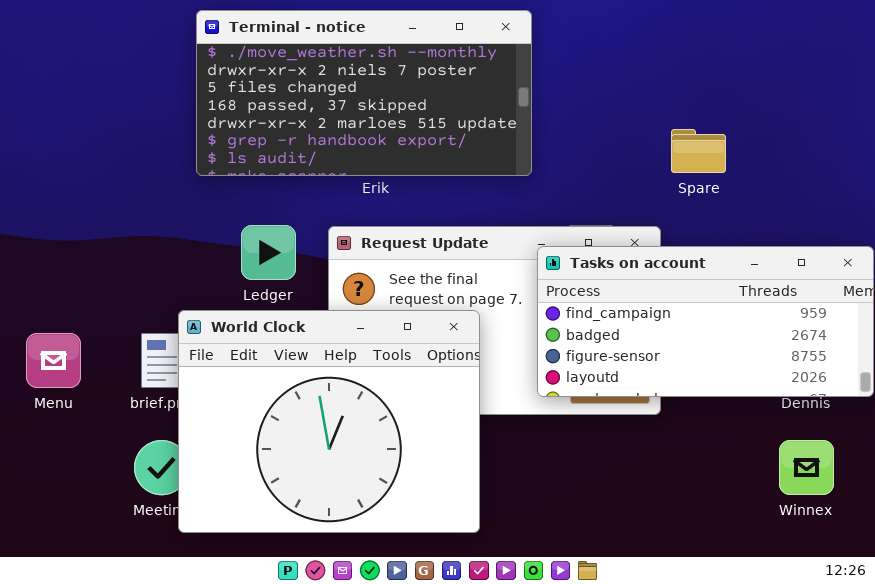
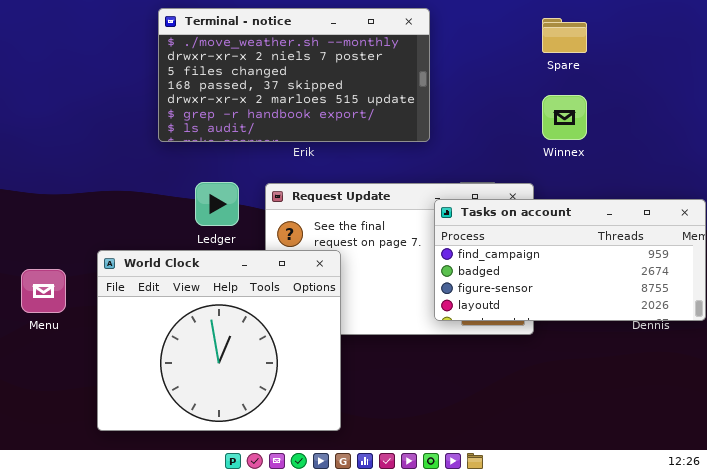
Spare: [671,129,726,173] -> [542,18,587,53], moved
World Clock: [178,310,480,533] -> [97,250,341,431], moved
Winnex: [779,440,834,495] -> [542,95,587,140], moved

